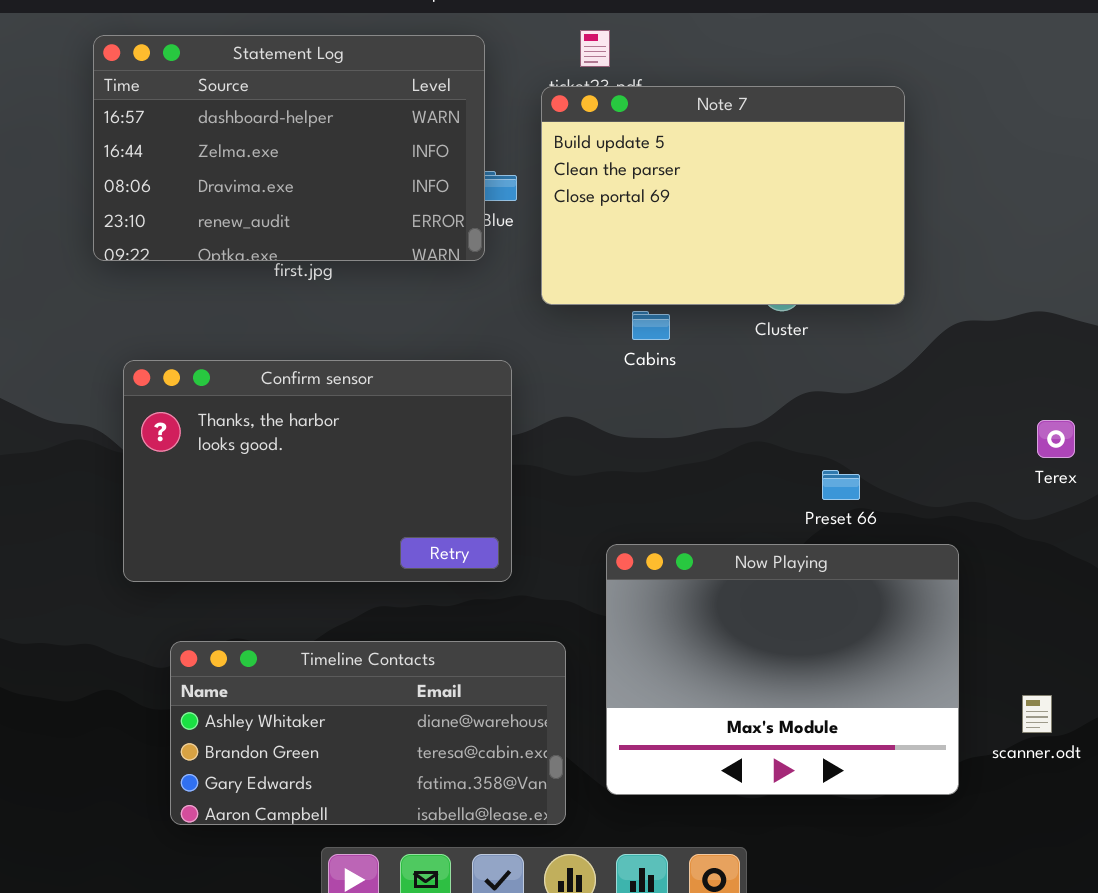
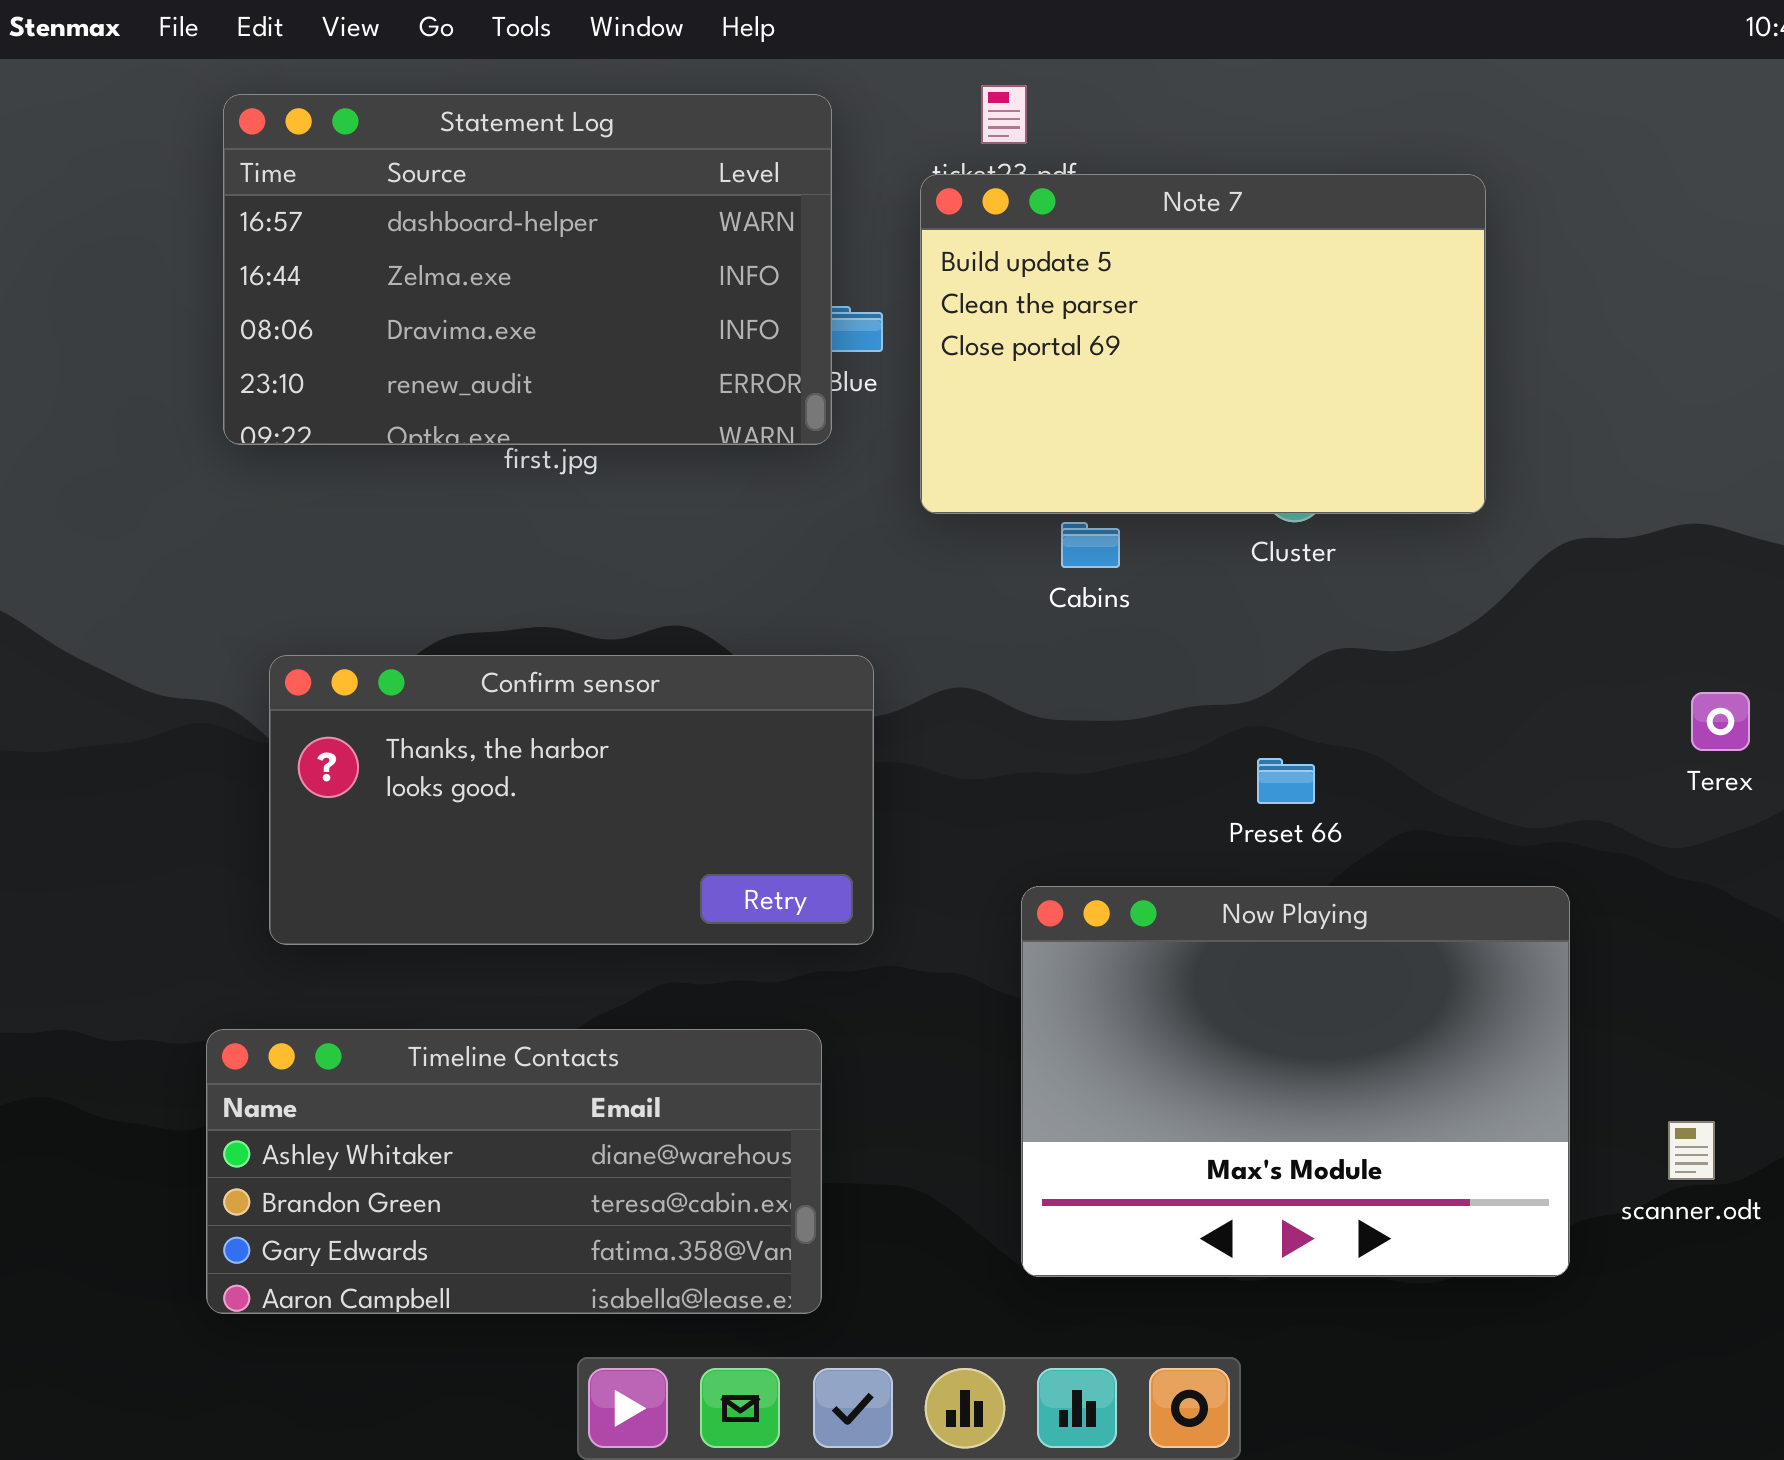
Confirm sensor: [123,360,512,582] -> [269,655,874,945], resized
Preset 66: [822,470,860,500] -> [1257,758,1315,804], moved
Timeline Contacts: [170,641,566,825] -> [206,1029,822,1314], moved

